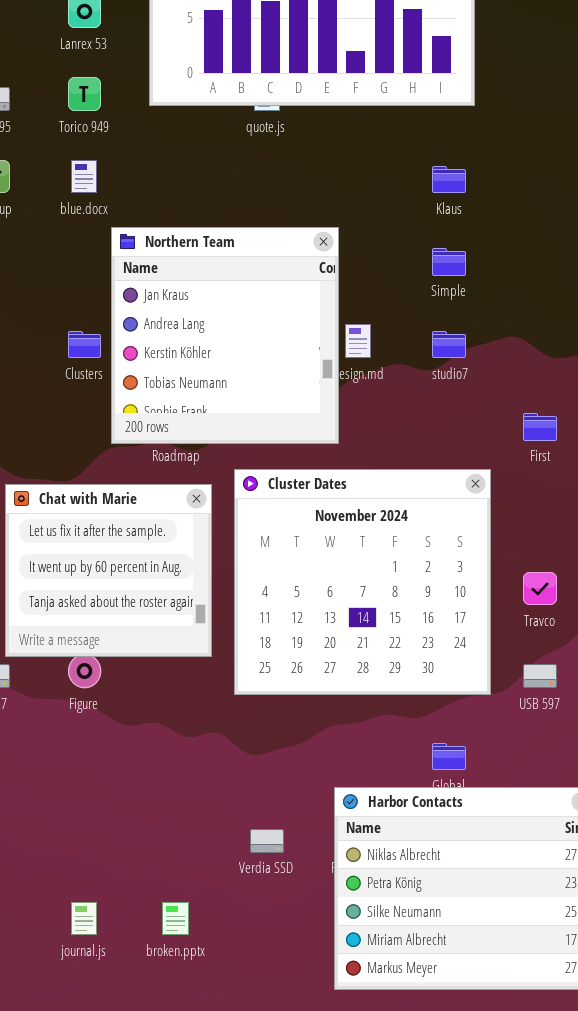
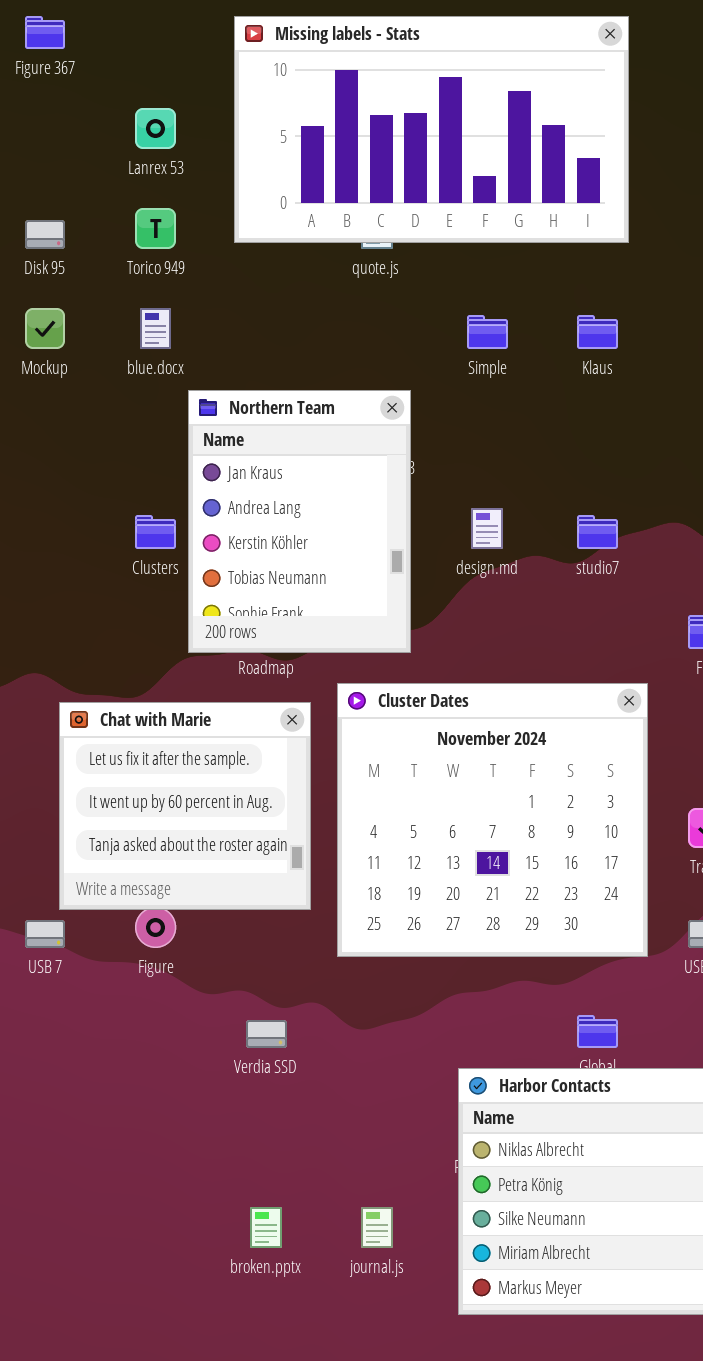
Northern Team: [111,227,339,444] -> [188,390,411,653], resized
Simple: [432,248,466,276] -> [467,315,508,349], moved
Verdia SSD: [250,829,284,853] -> [246,1020,287,1048], moved
journal.js: [71,902,97,935] -> [361,1207,393,1248], moved

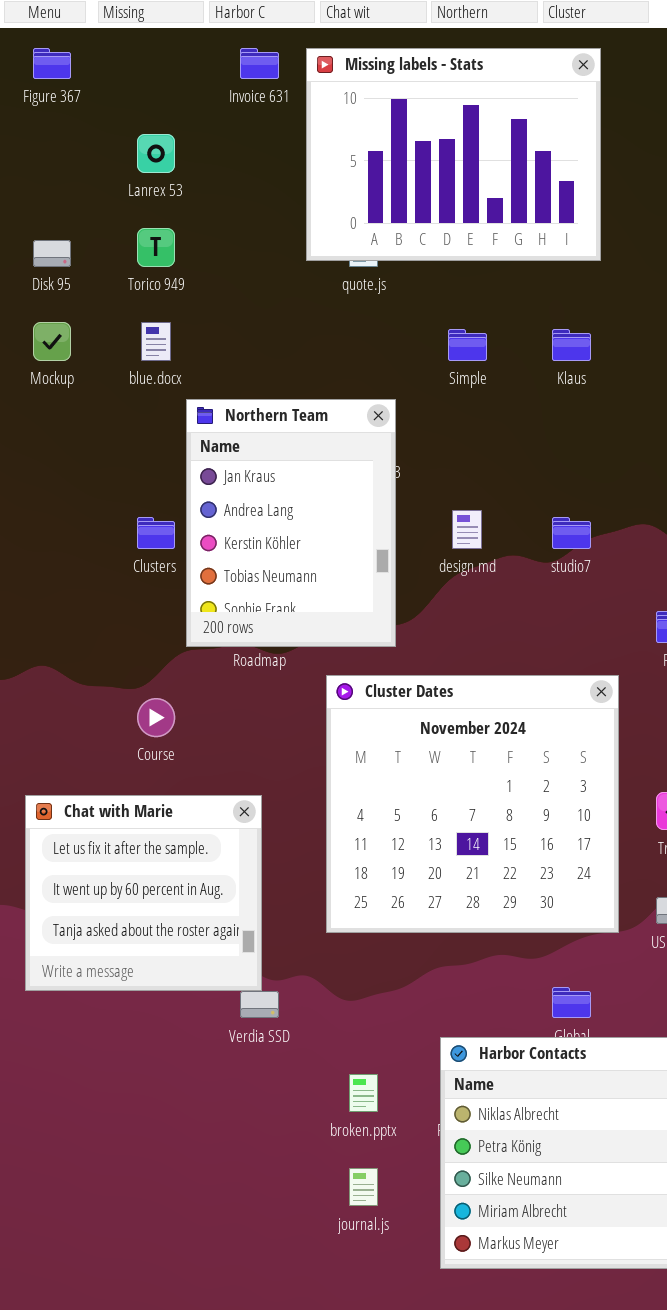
Missing labels - Stats: [234,16,629,243] -> [306,48,601,261], resized
Chat with Marie: [59,702,311,910] -> [25,795,262,991], moved
broken.pptx: [250,1207,282,1248] -> [349,1074,378,1112], moved

